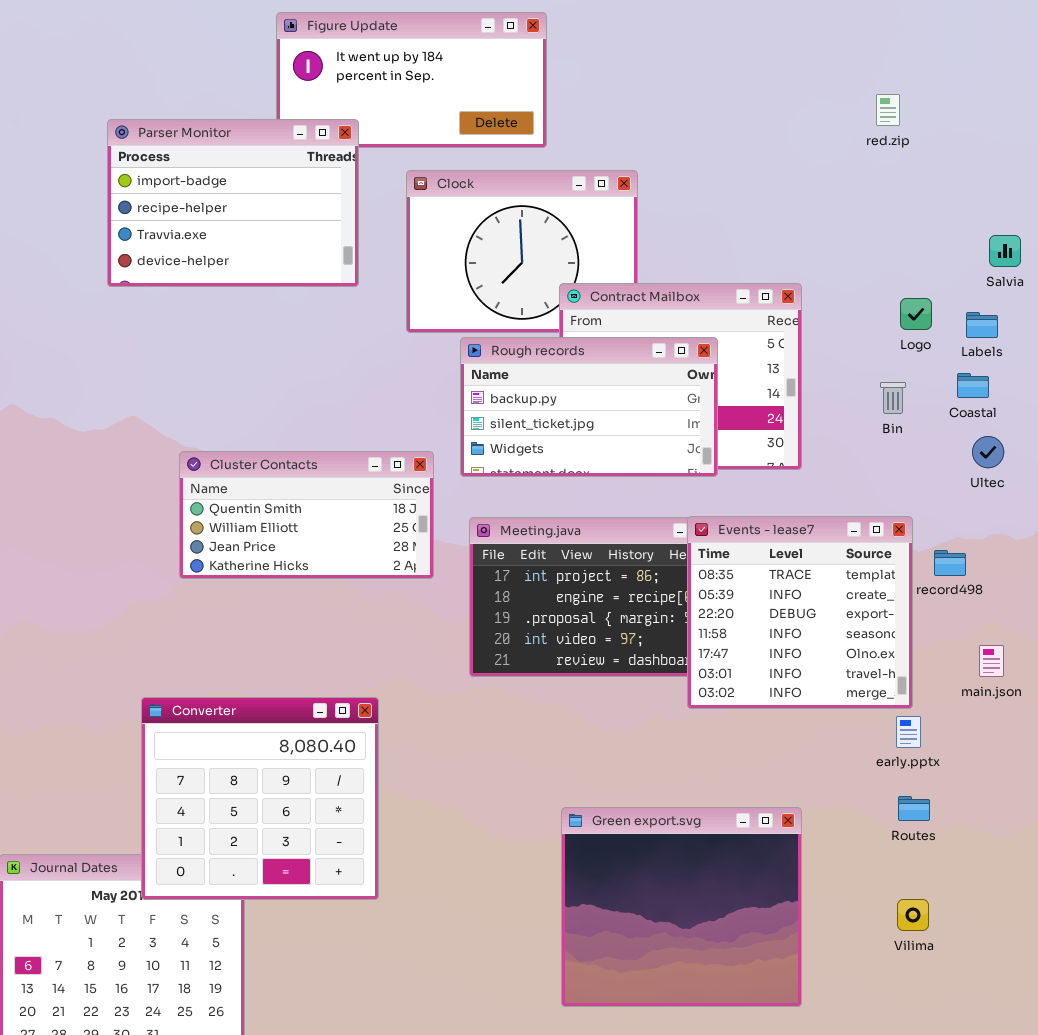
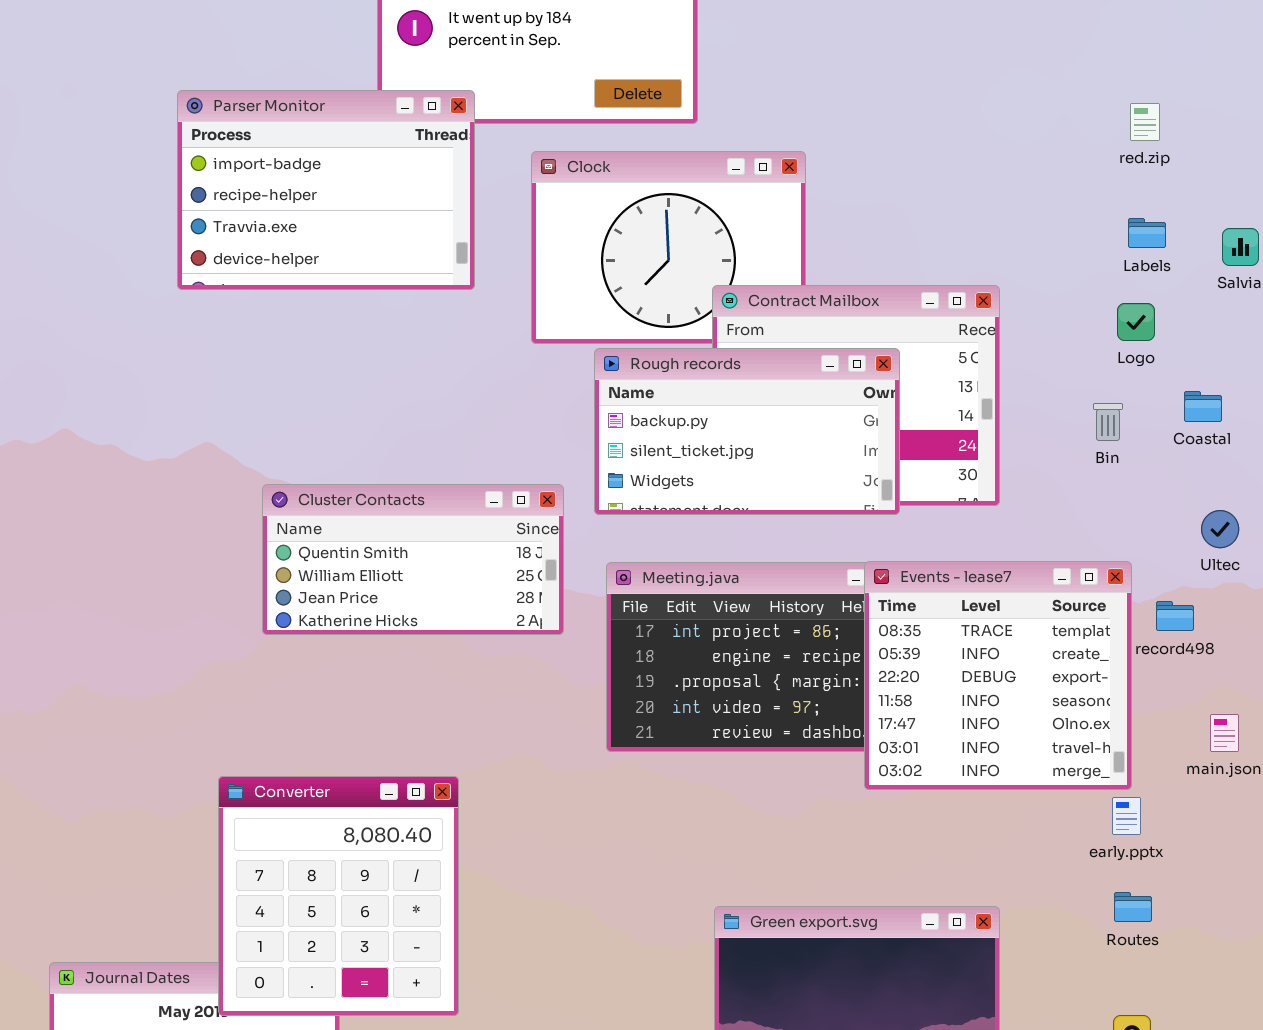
red.zip: [876,94,900,126] -> [1130,103,1160,141], moved
Labels: [966,312,998,338] -> [1128,218,1166,248], moved
Ultec: [972,436,1004,468] -> [1201,510,1239,548], moved
Converter: [141,697,379,900] -> [218,776,459,1016], resized

